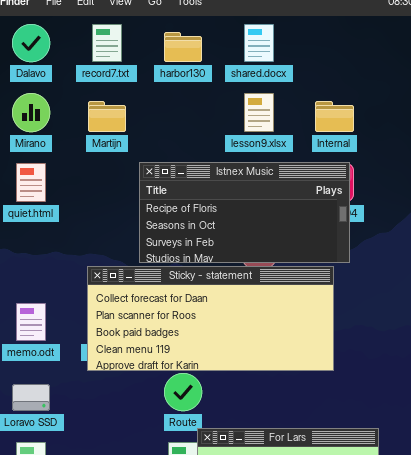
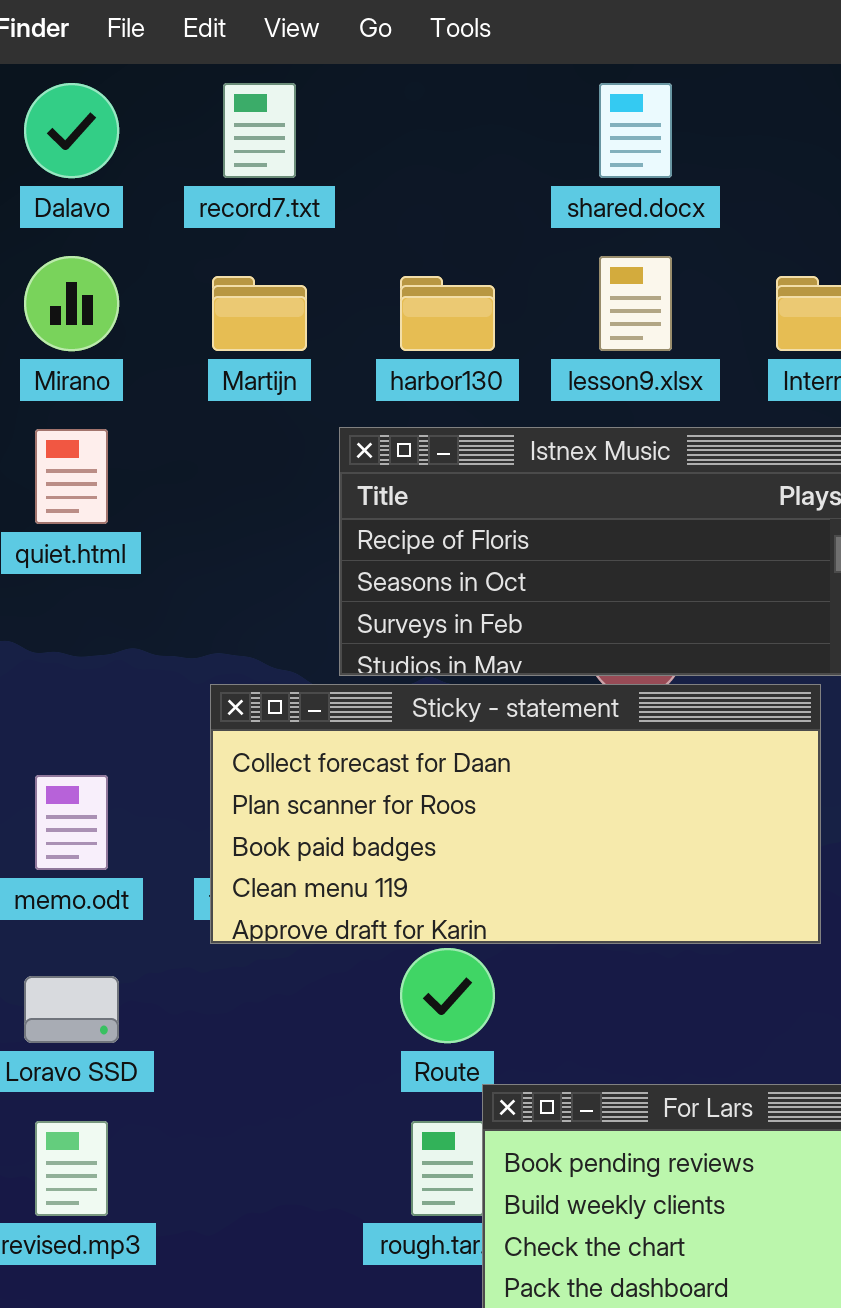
harbor130: [164,32,202,62] -> [400,276,495,351], moved

